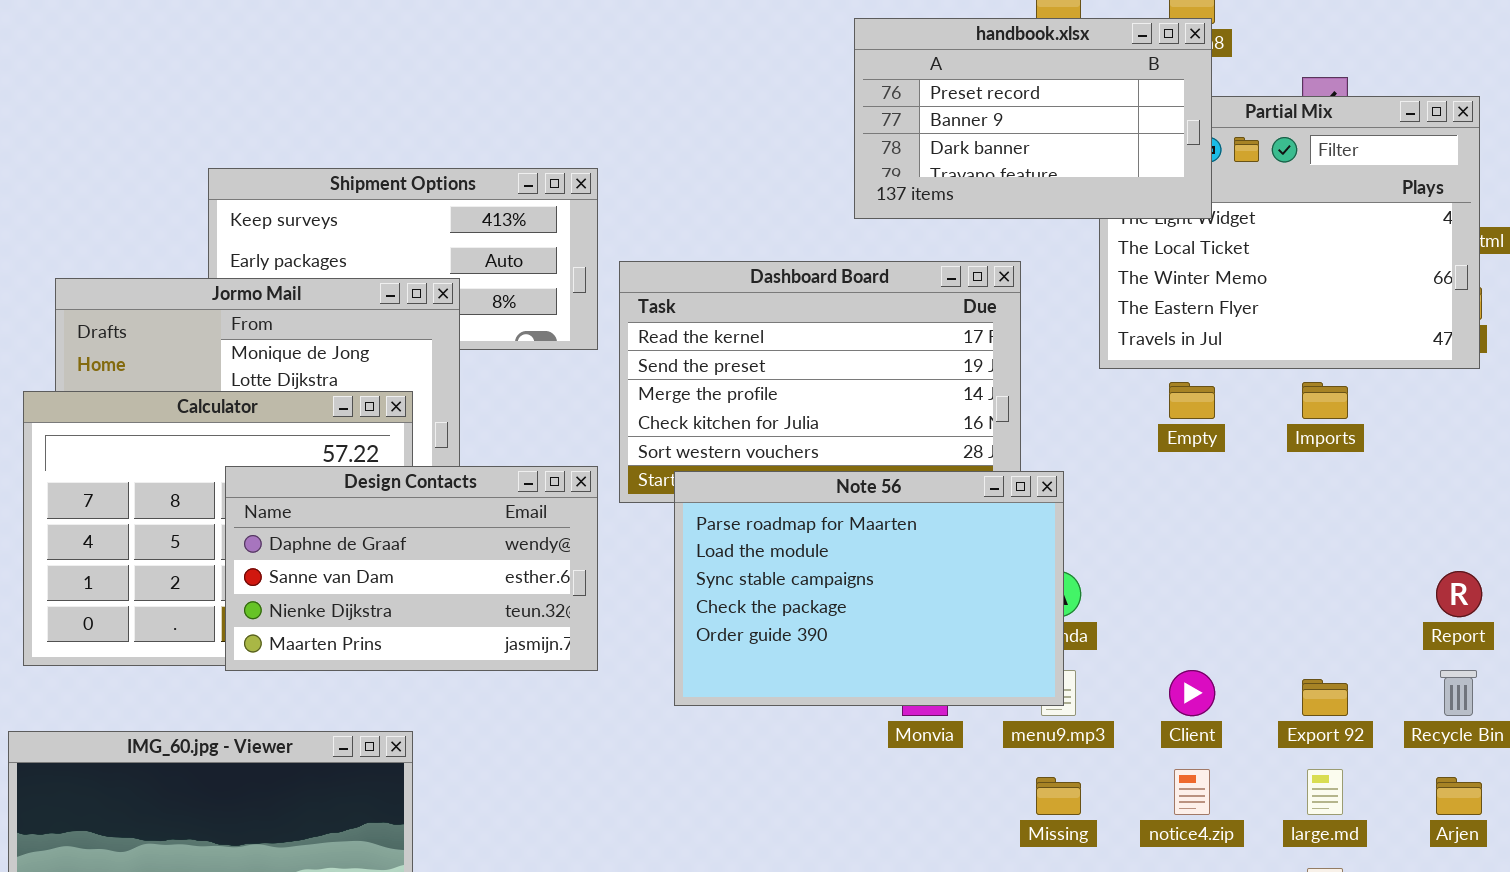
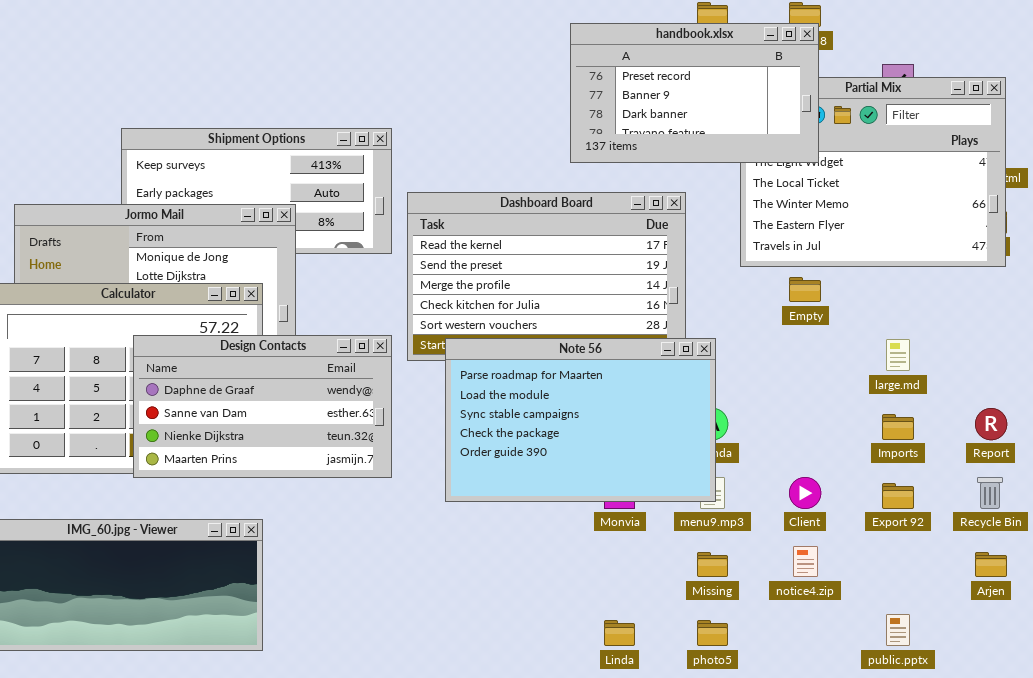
Imports: [1302,382,1348,419] -> [882,414,914,440], moved
large.md: [1307,769,1343,815] -> [886,339,910,371], moved

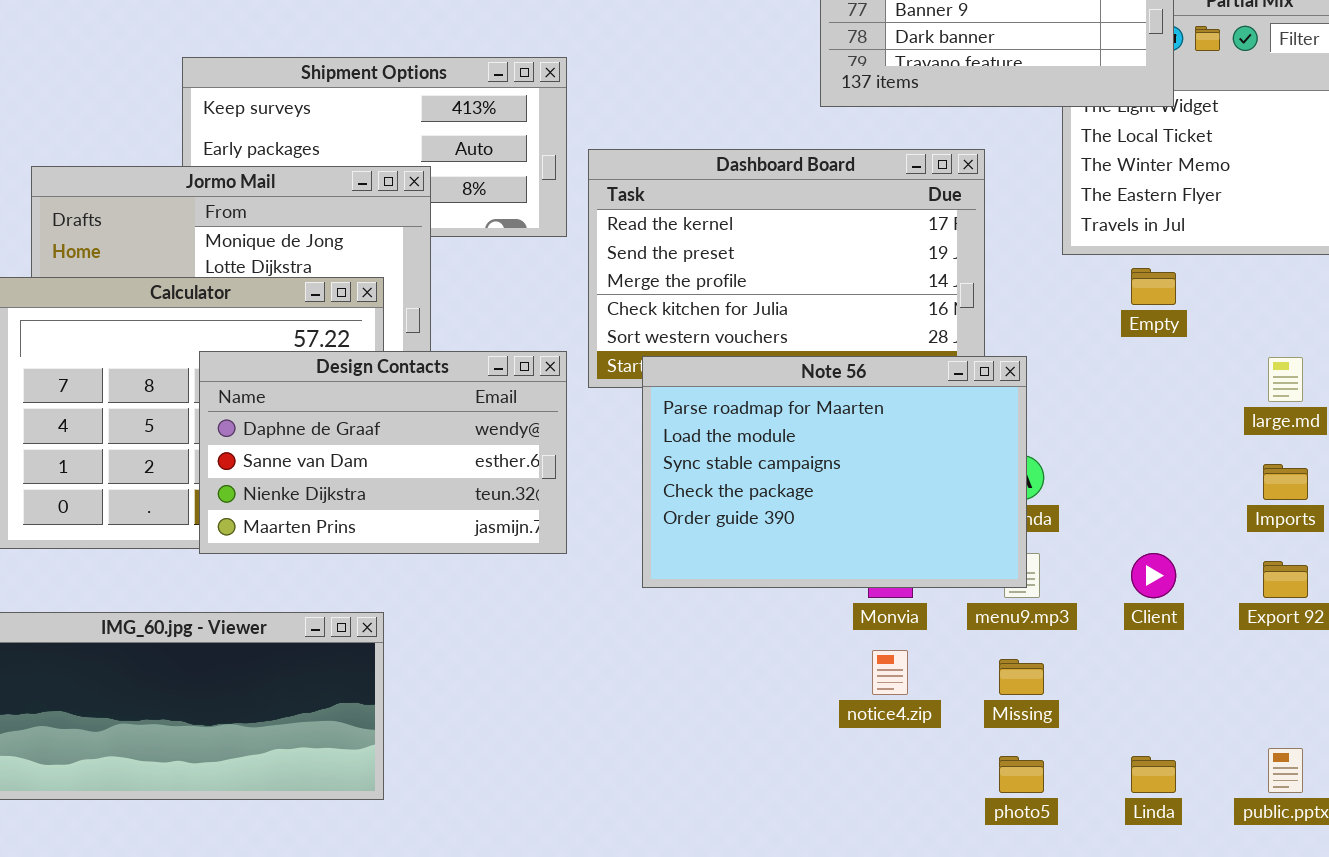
notice4.zip: [793,546,818,577] -> [872,650,908,695], moved
Linda: [604,620,635,646] -> [1131,756,1176,793], moved

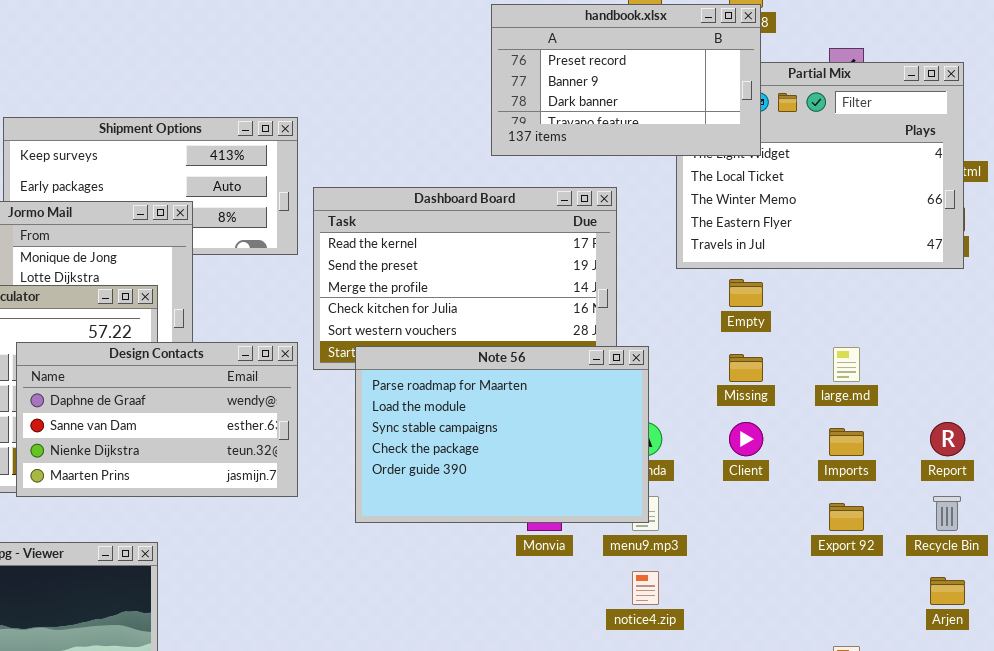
Client: [1131,553,1176,598] -> [729,422,763,456], moved
notice4.zip: [872,650,908,695] -> [632,571,659,605], moved
Missing: [999,659,1044,695] -> [729,354,763,382], moved

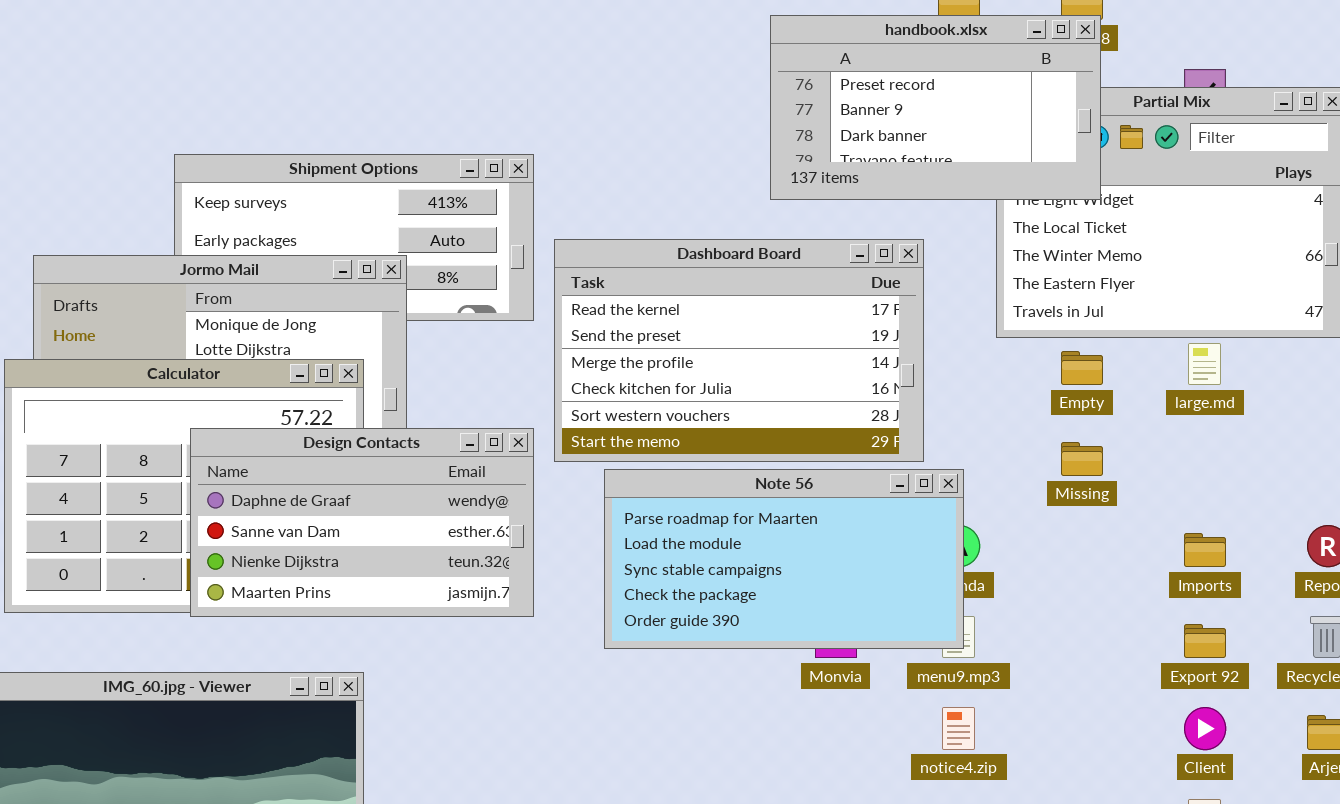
Note 56: [355,346,649,523] -> [604,469,964,649], resized
large.md: [833,347,860,382] -> [1188,343,1221,385], moved
Client: [729,422,763,456] -> [1184,707,1226,750], moved

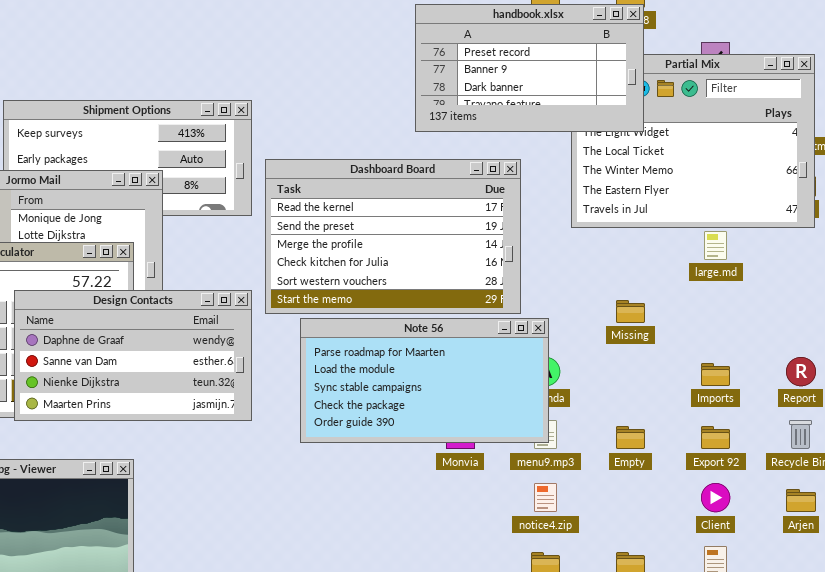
Empty: [1061,351,1103,385] -> [616,426,645,449], moved

